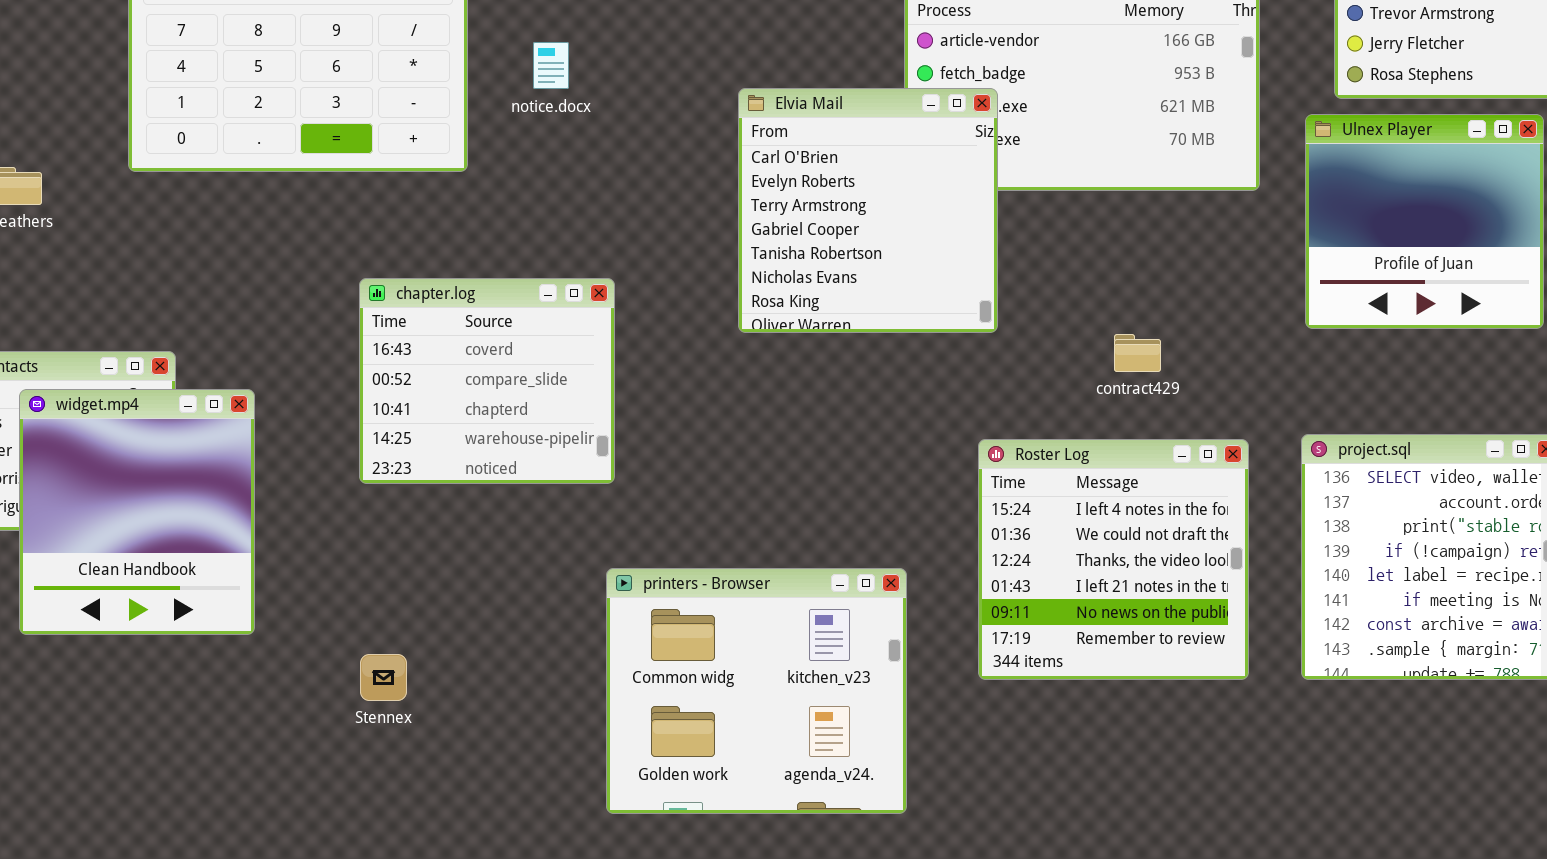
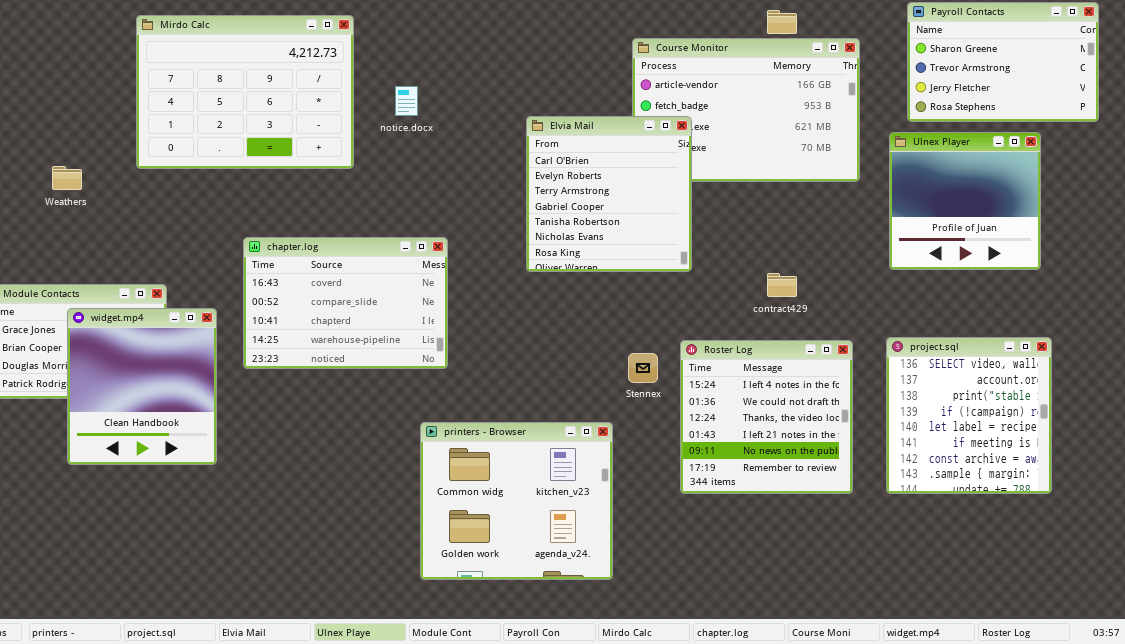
chapter.log: [359,278,615,484] -> [243,237,448,369], resized
printers - Browser: [606,568,907,814] -> [420,422,613,580], moved
Stennex: [360,654,407,701] -> [628,353,658,383], moved

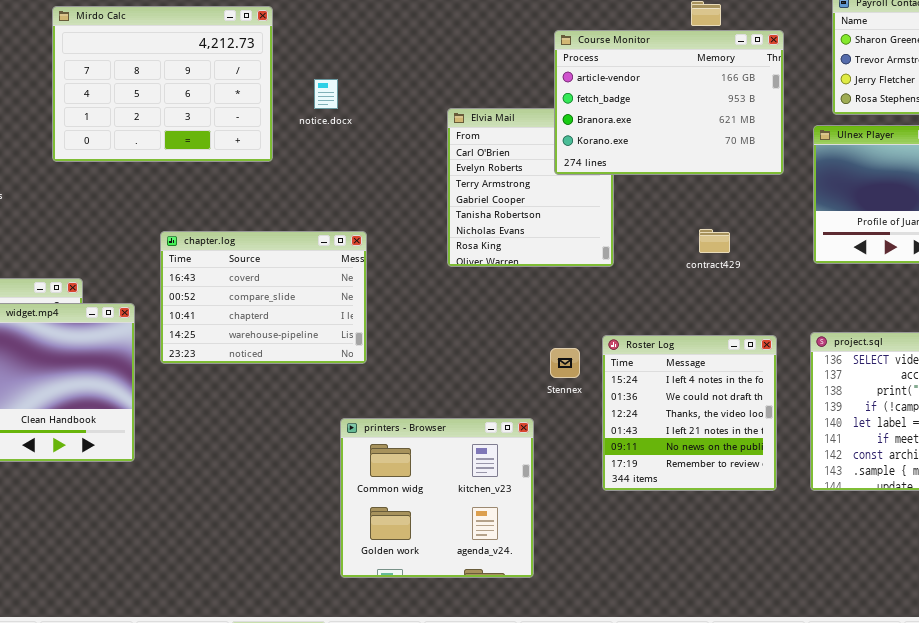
Course Monitor: [632,38,860,182] -> [554,30,784,175], raised
contract429: [767,273,797,297] -> [699,229,730,253], moved

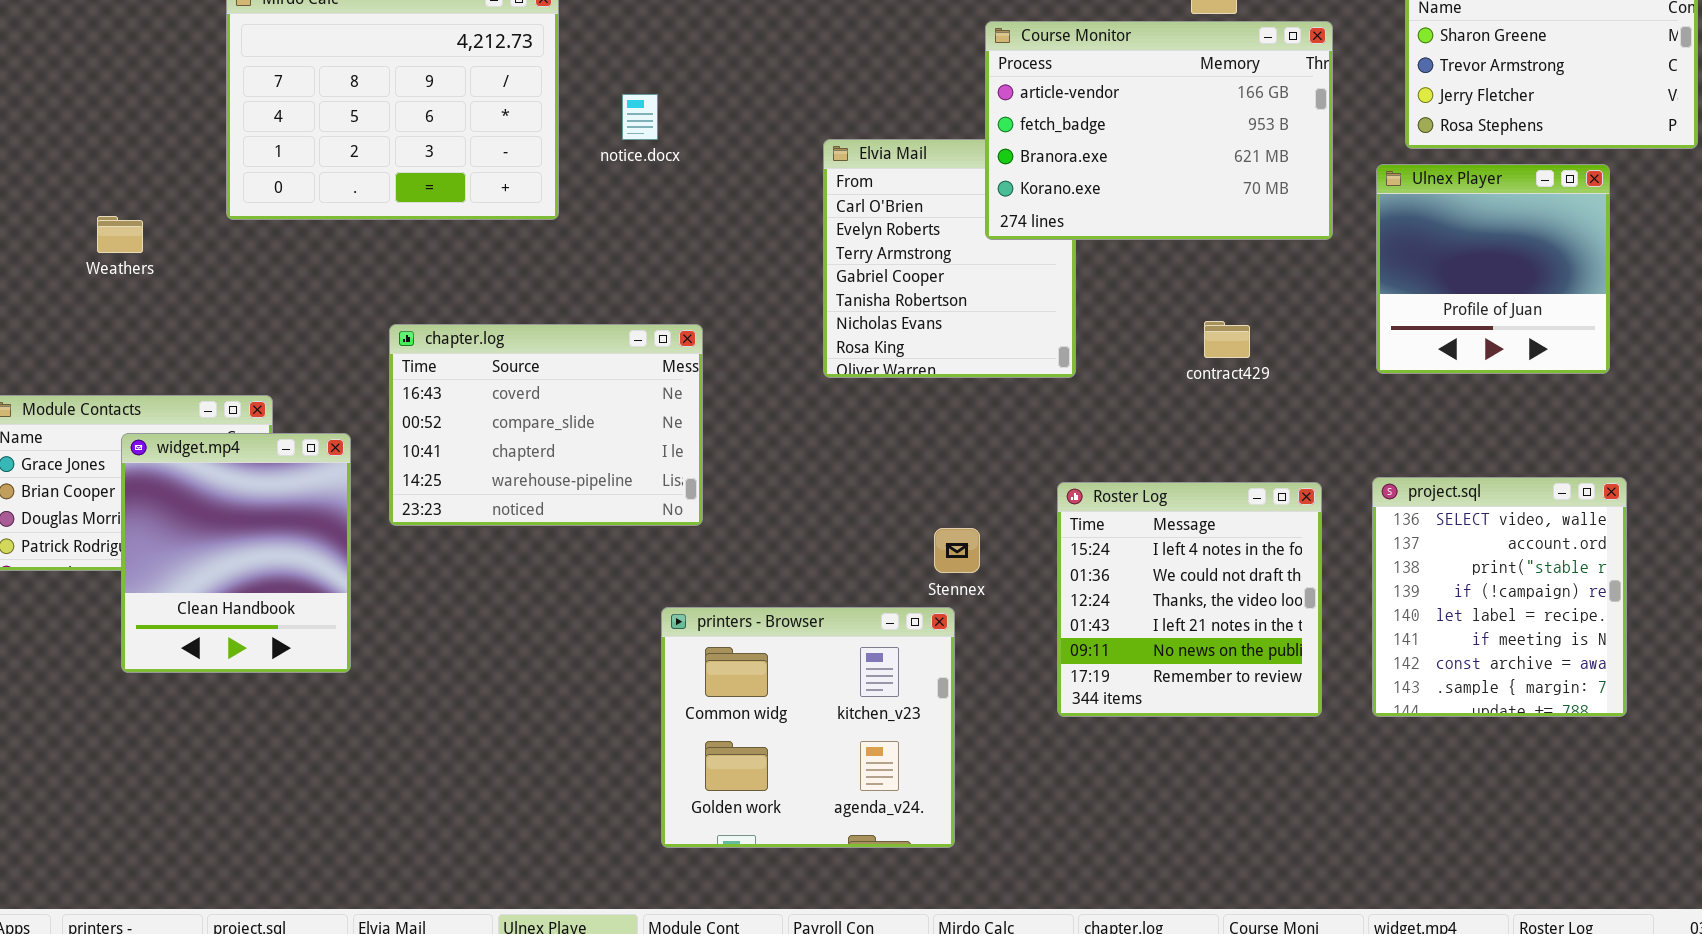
Stennex: [550,348,580,378] -> [934,528,980,573], moved

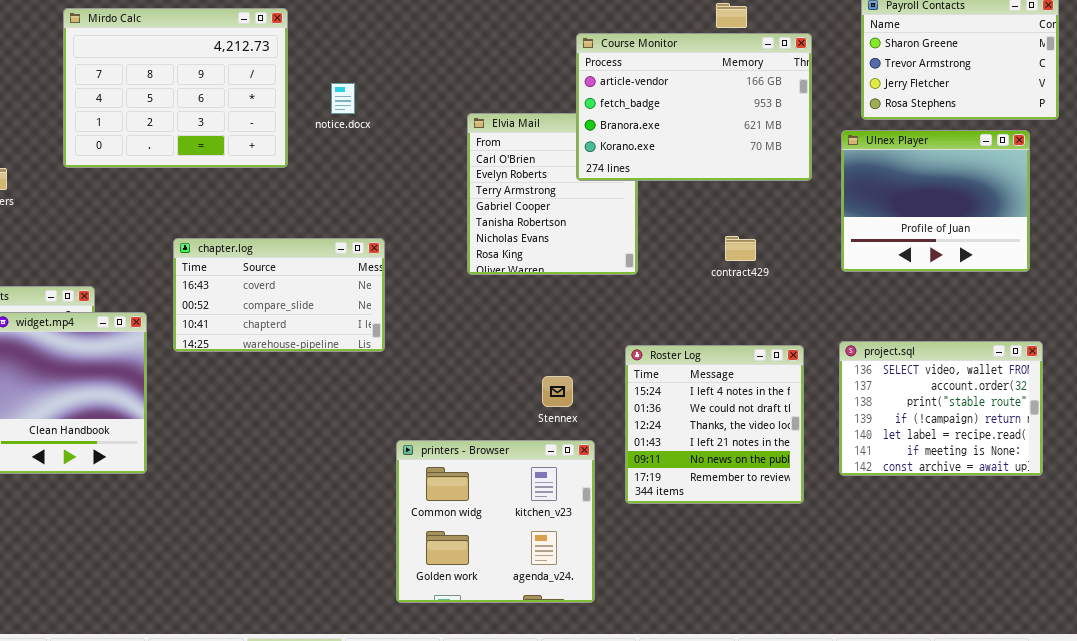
Ulnex Player: [1376,164,1610,374] -> [841,130,1030,272], resized
chapter.log: [389,324,703,526] -> [173,238,385,352], resized
project.sql: [1372,477,1627,717] -> [839,341,1043,476], resized
printers - Browser: [661,607,955,848] -> [396,440,595,603], moved

